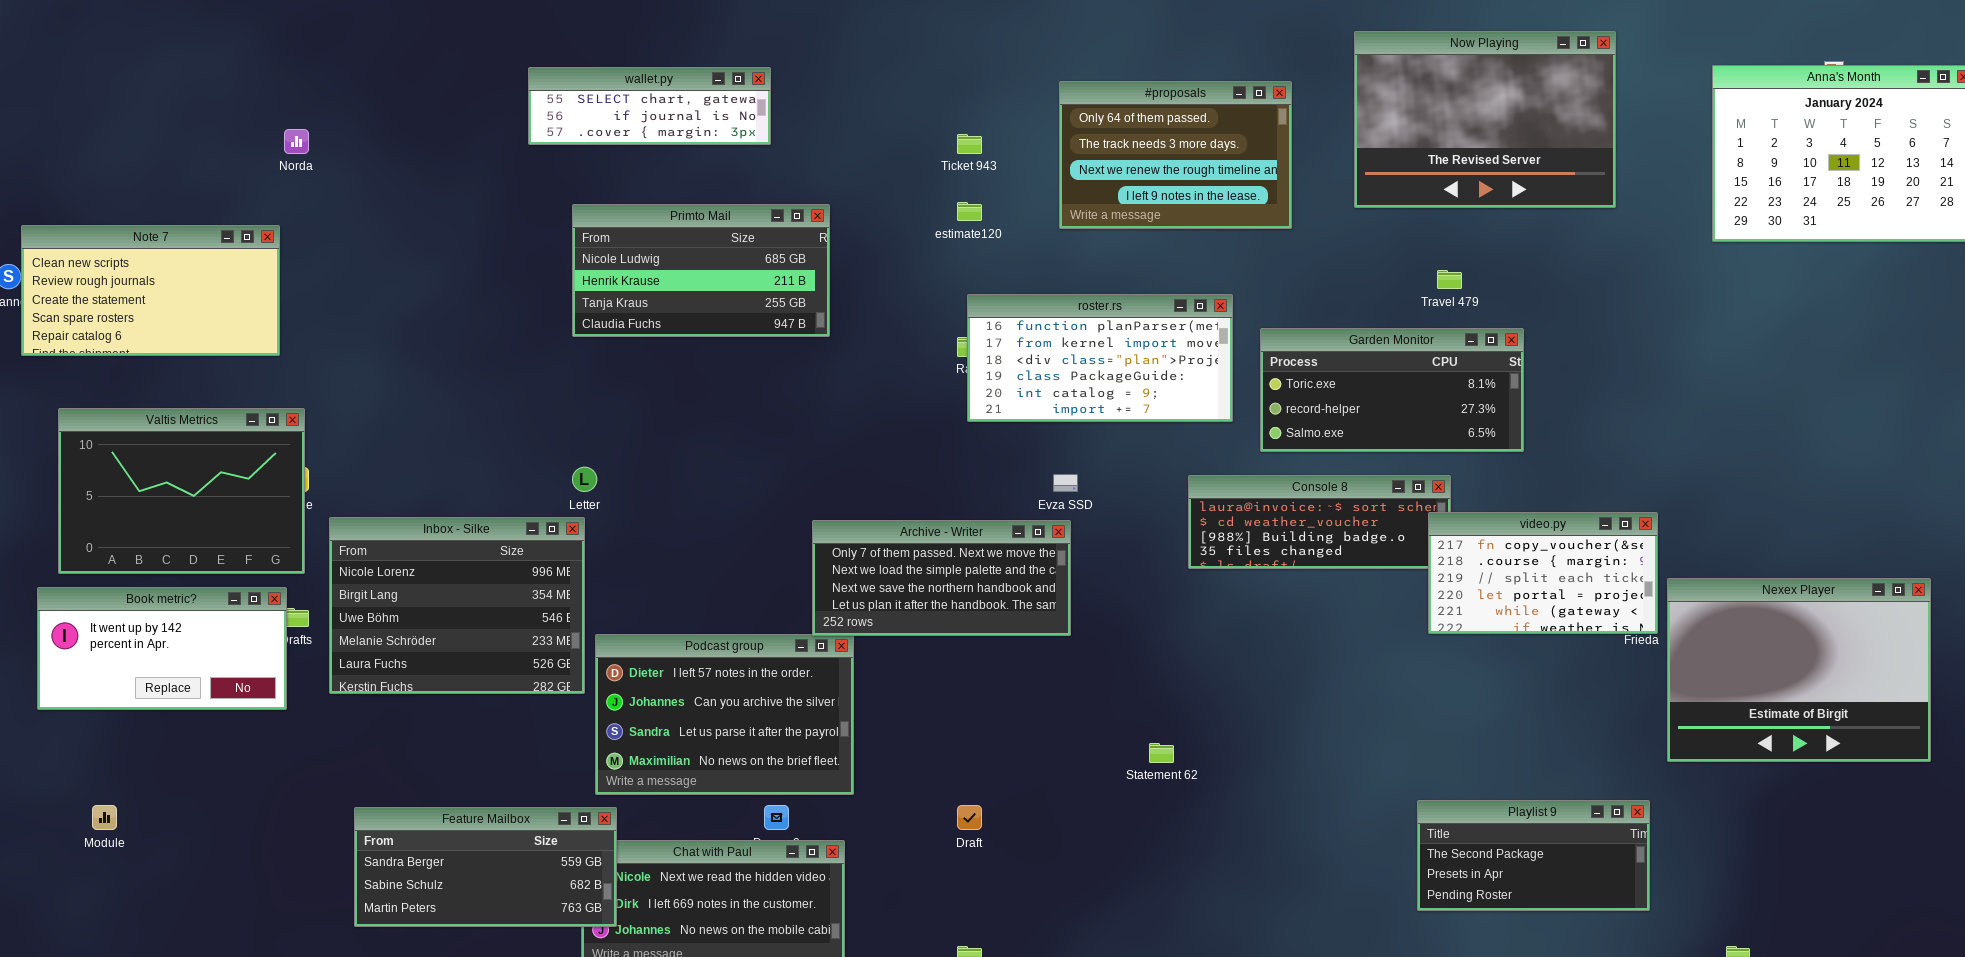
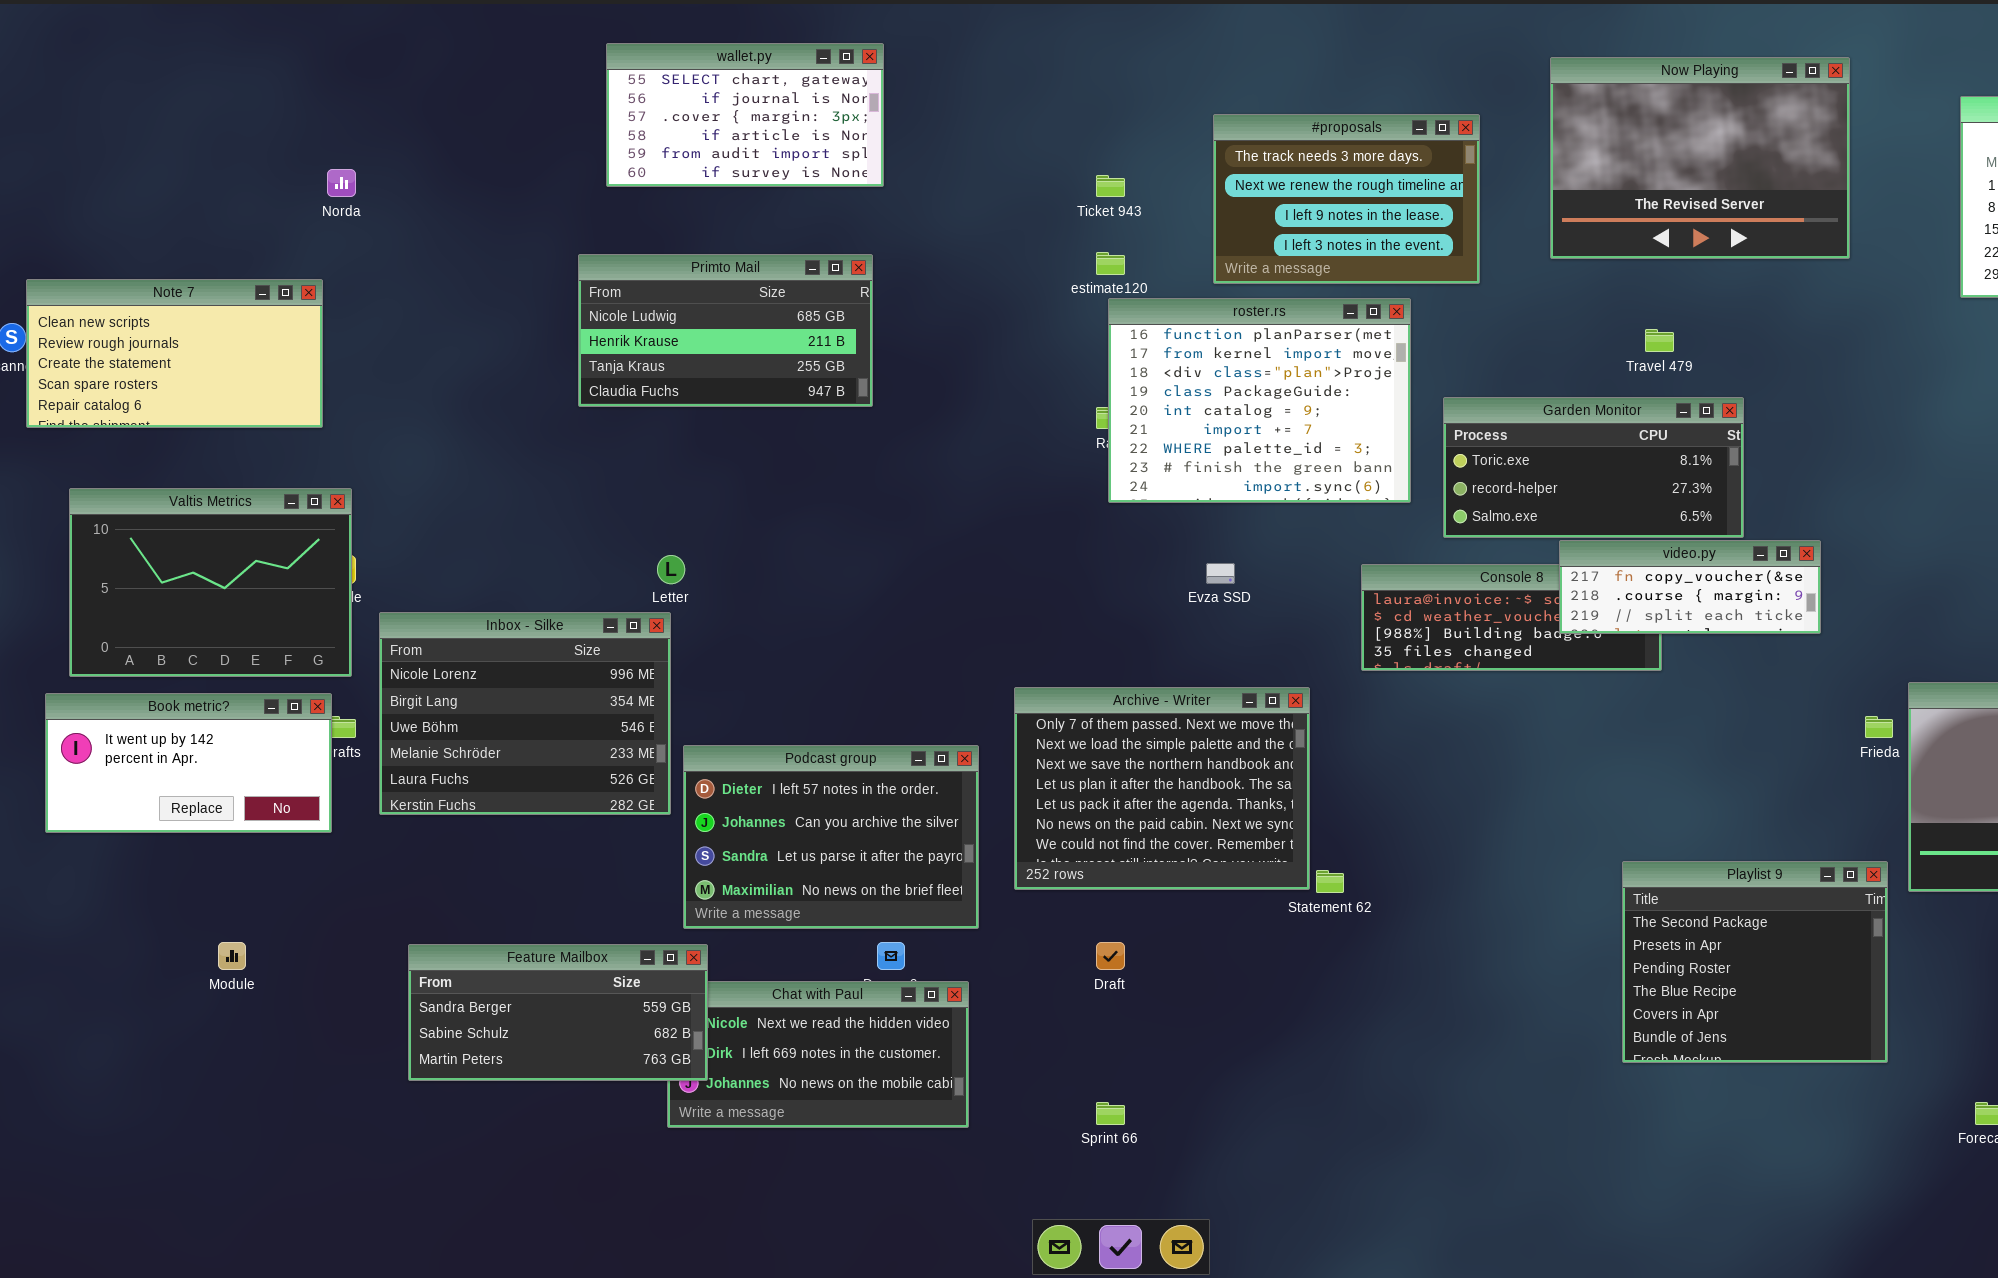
wallet.py: [528,67,771,145] -> [606,43,884,187], resized
#proposals: [1059,81,1292,229] -> [1213,114,1480,284], scrolled down 1 row
Primto Mail: [572,204,830,337] -> [578,254,873,407], moved
roster.rs: [967,294,1233,422] -> [1108,298,1411,503], resized
video.py: [1428,512,1658,634] -> [1559,540,1821,634], moved, resized
Archive - Writer: [812,520,1071,636] -> [1014,687,1310,890], moved, resized
Playlist 9: [1417,800,1650,911] -> [1622,861,1888,1063], resized
Module: [92,805,117,830] -> [218,942,246,970], moved

